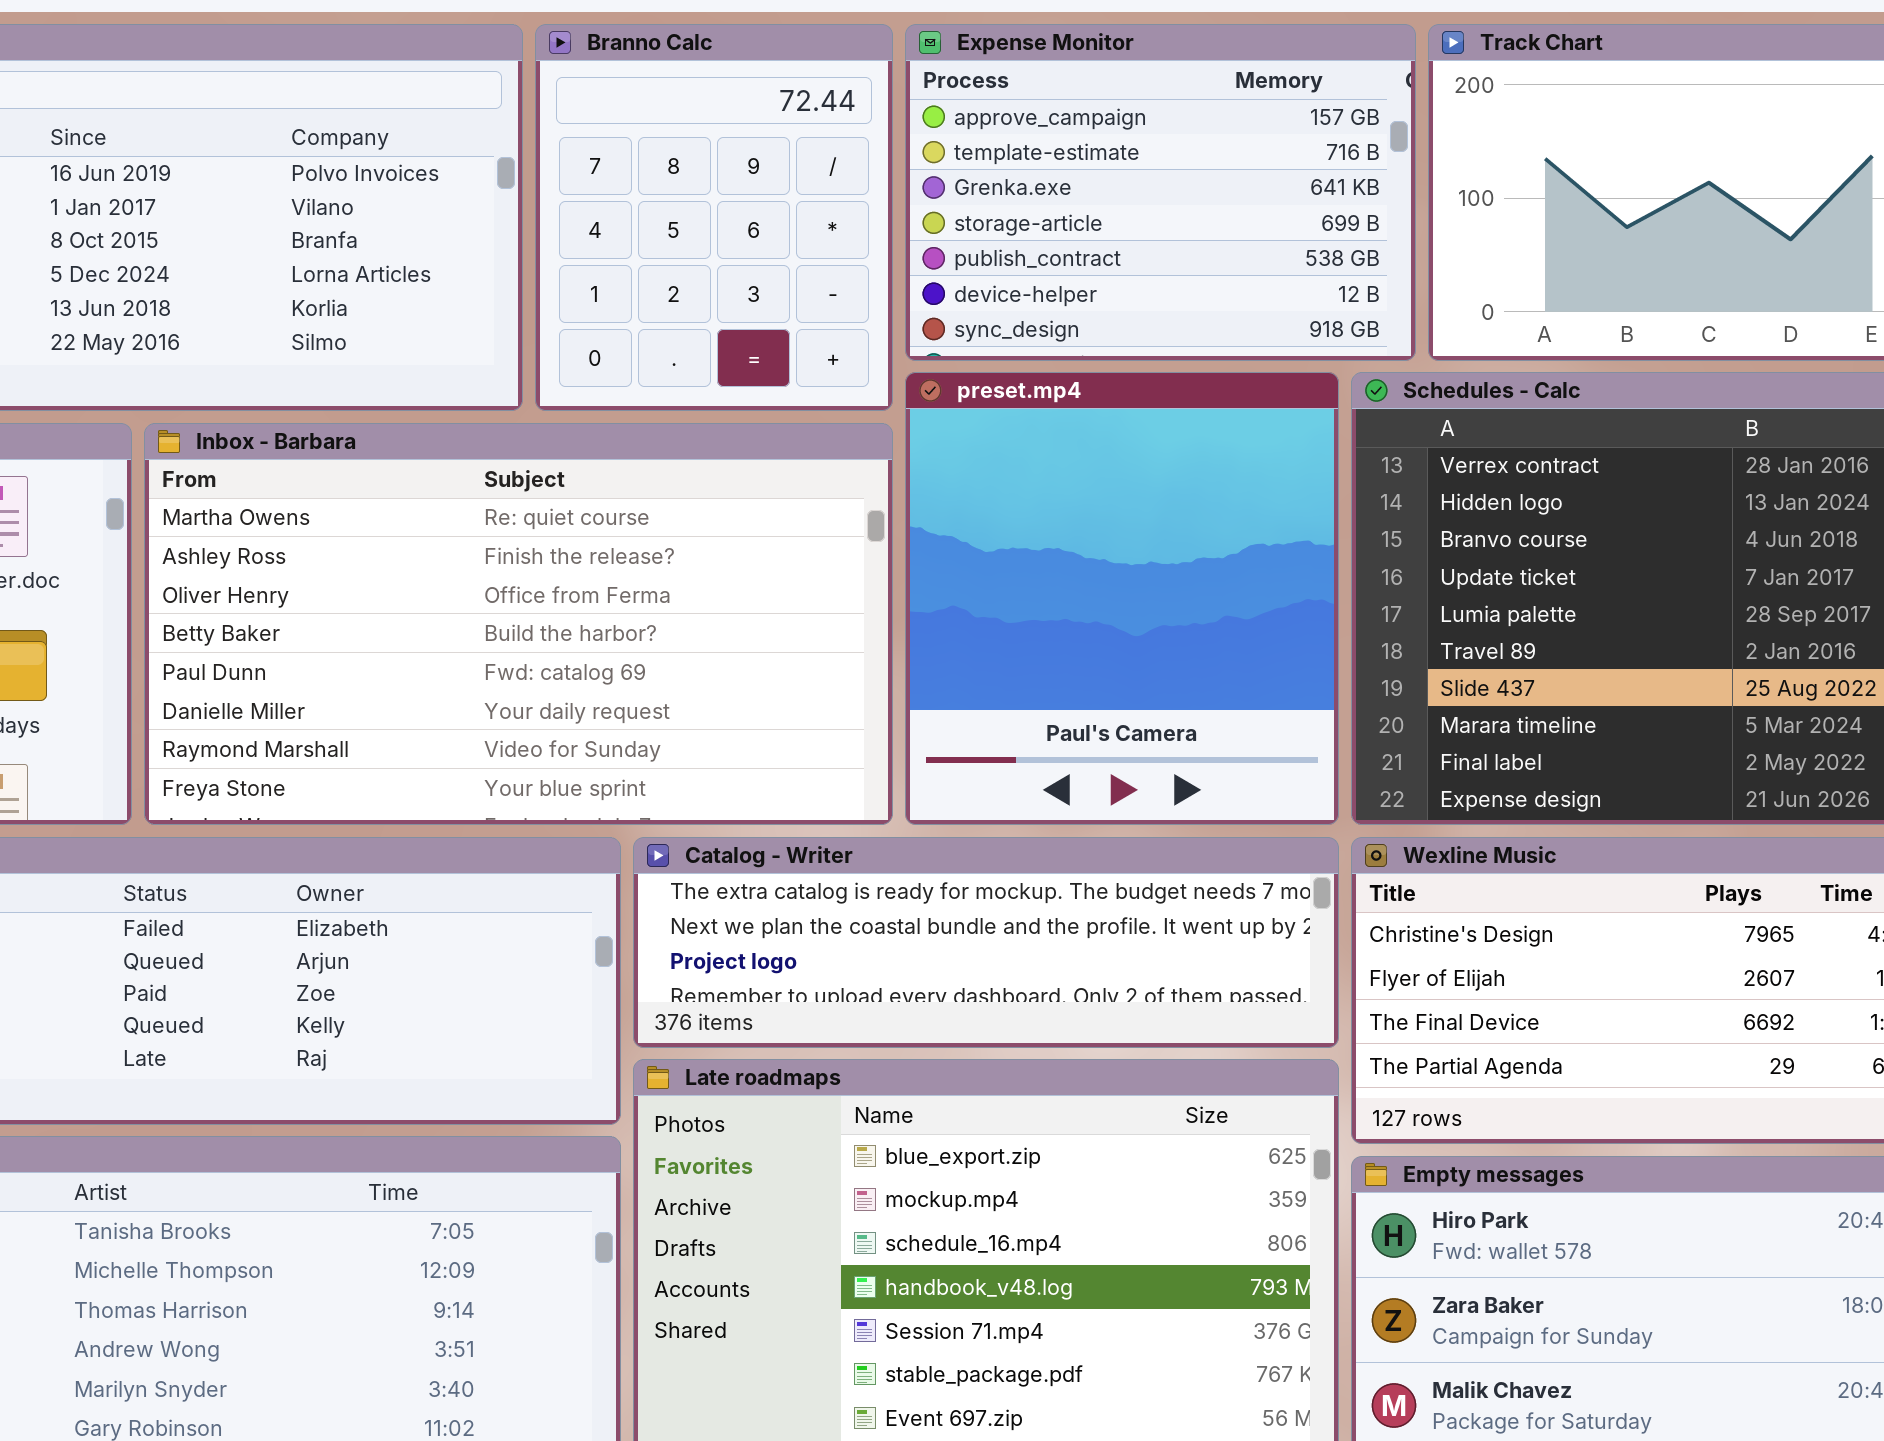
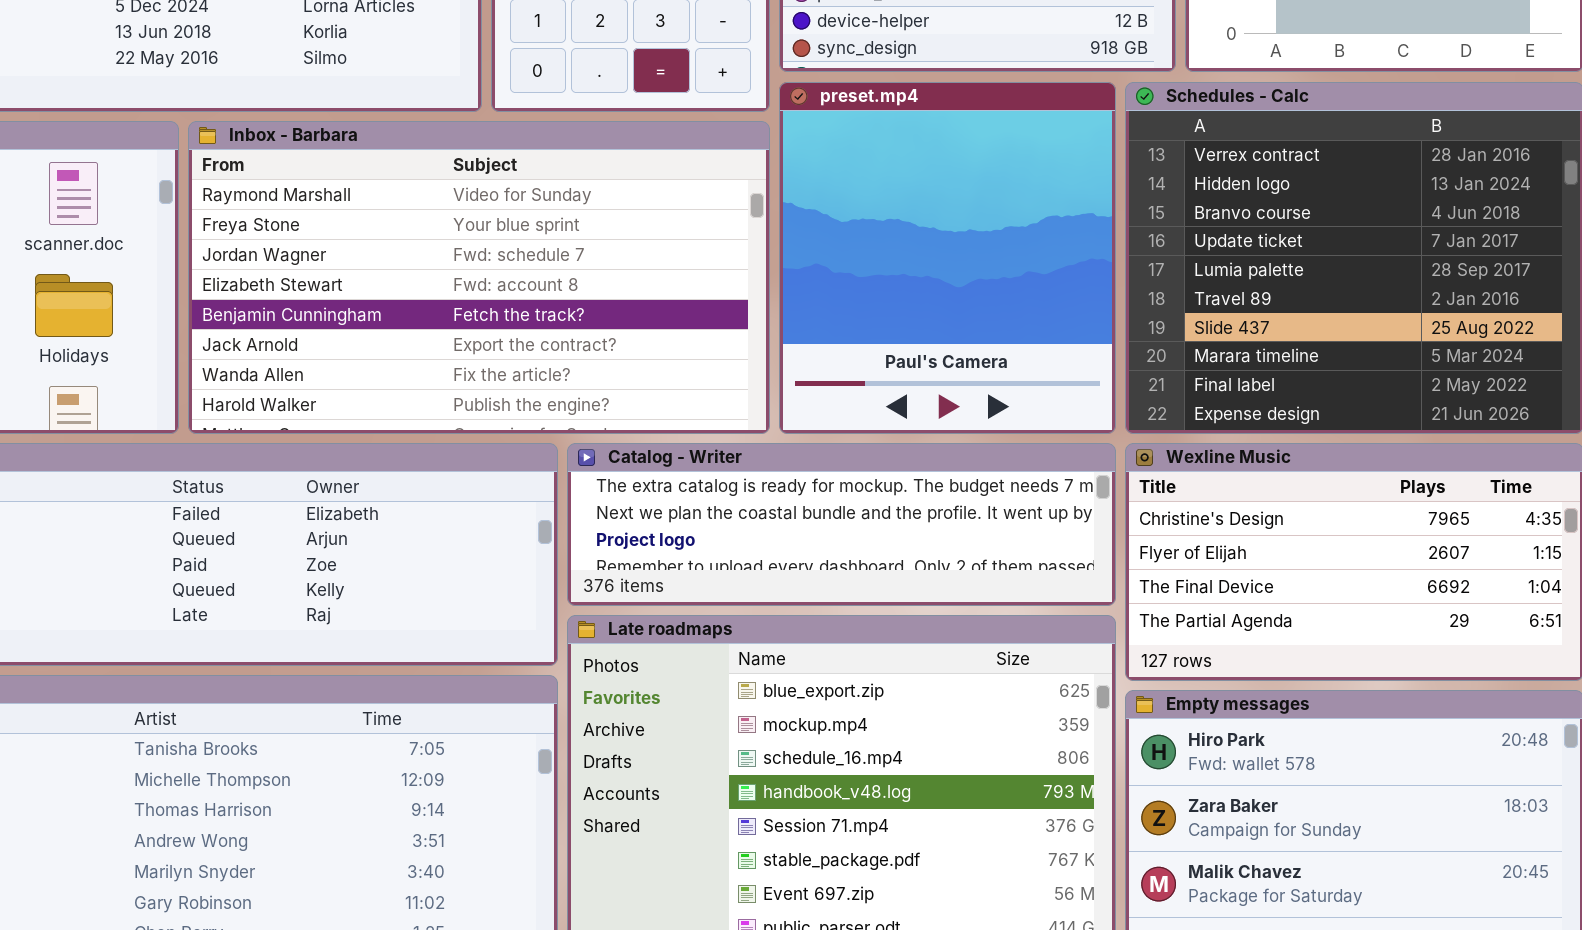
Inbox - Barbara: [144,423,893,825] -> [188,121,770,434], scrolled down 6 rows

